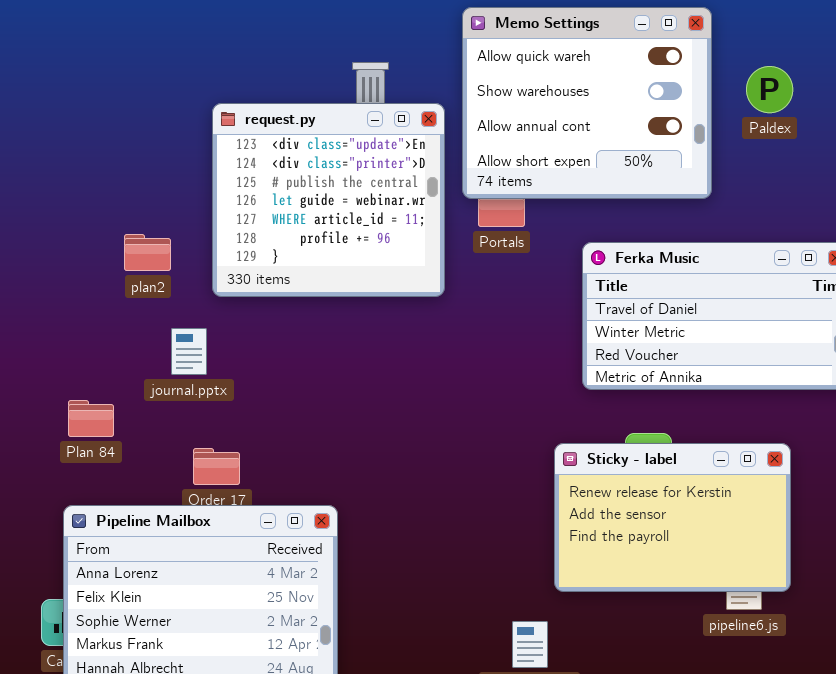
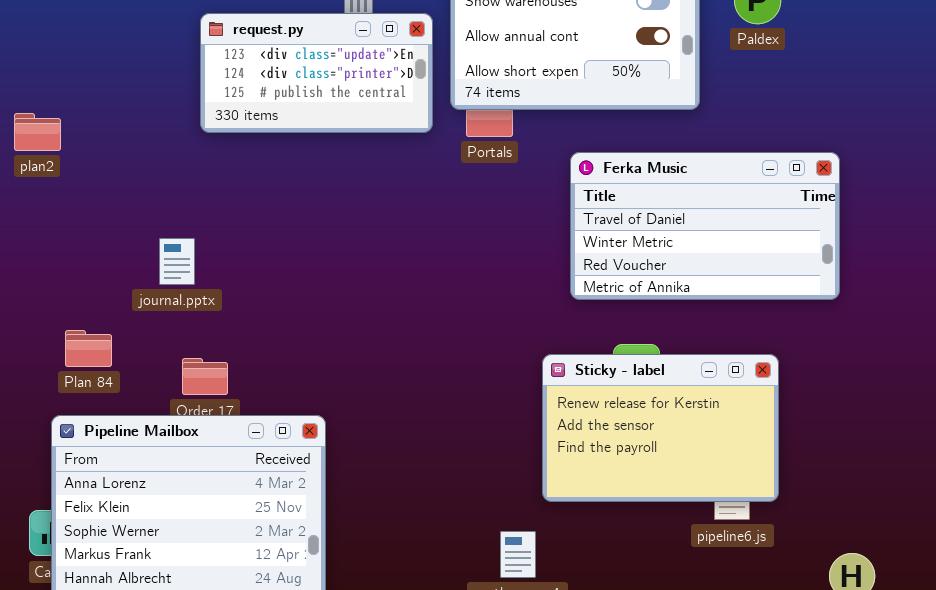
request.py: [212,103,445,297] -> [200,13,433,133], resized
plan2: [124,234,171,271] -> [14,113,61,151], moved
Plan 84: [68,400,114,437] -> [65,330,112,367], moved

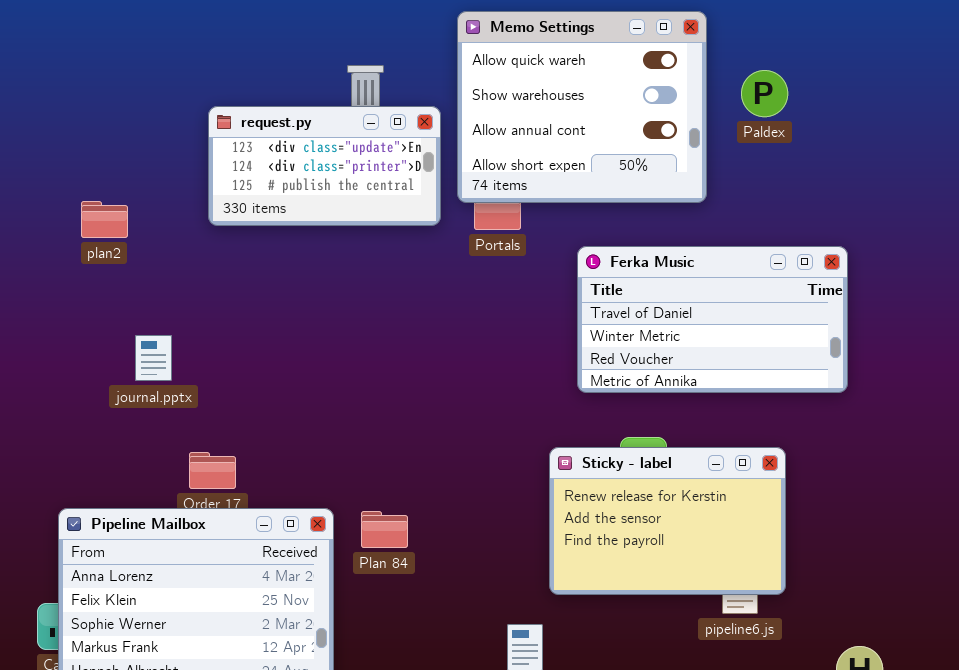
plan2: [14,113,61,151] -> [81,201,128,238], moved
journal.pptx: [159,238,195,285] -> [135,335,172,381], moved
Plan 84: [65,330,112,367] -> [361,511,408,548], moved

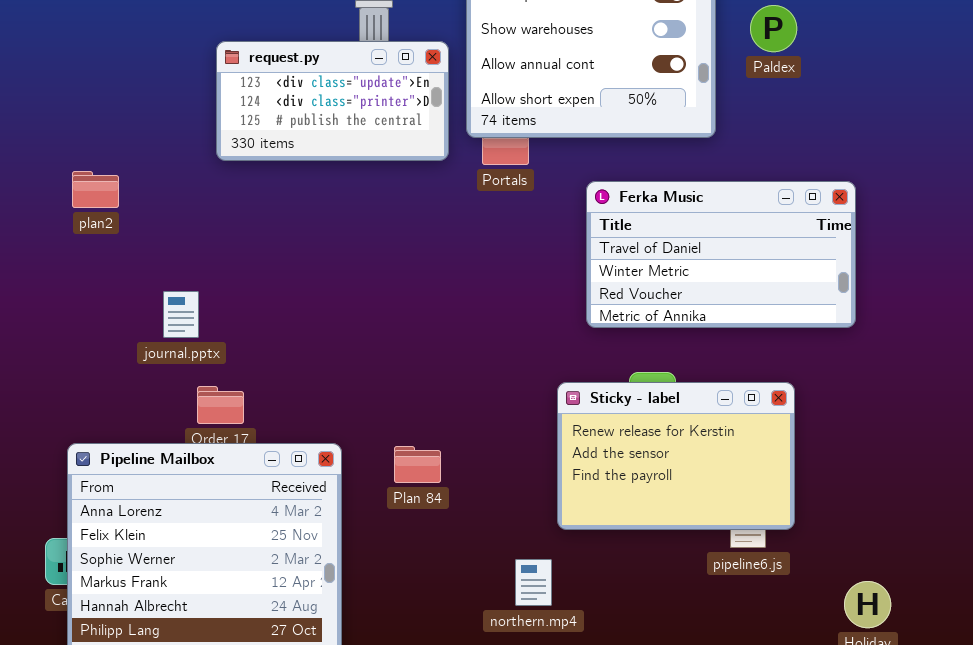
plan2: [81,201,128,238] -> [72,171,119,208], moved
journal.pptx: [135,335,172,381] -> [163,291,199,338], moved
Plan 84: [361,511,408,548] -> [394,446,441,483], moved

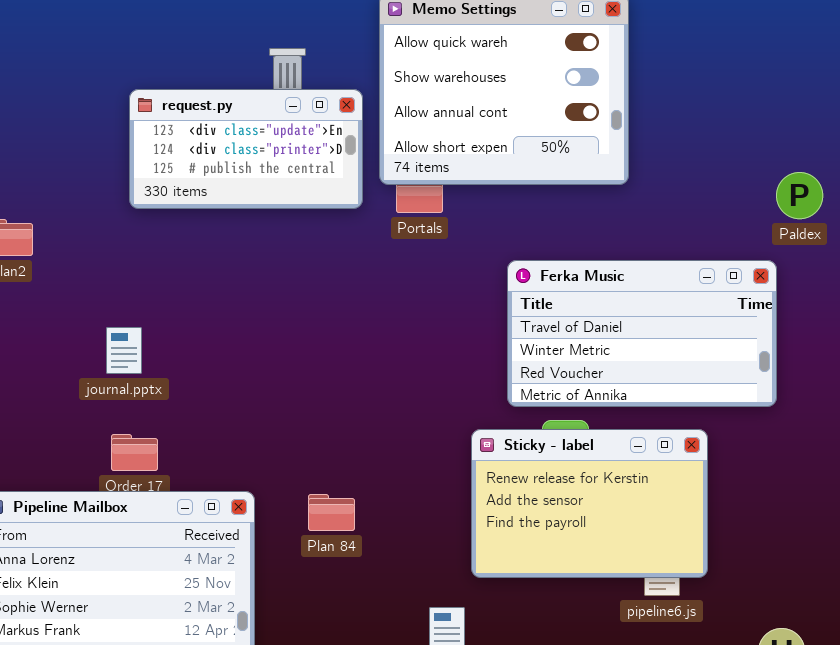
Paldex: [750,5,797,52] -> [776,172,823,219], moved
Ferka Music: [586,181,856,328] -> [507,260,777,407], moved
journal.pptx: [163,291,199,338] -> [106,327,142,374], moved

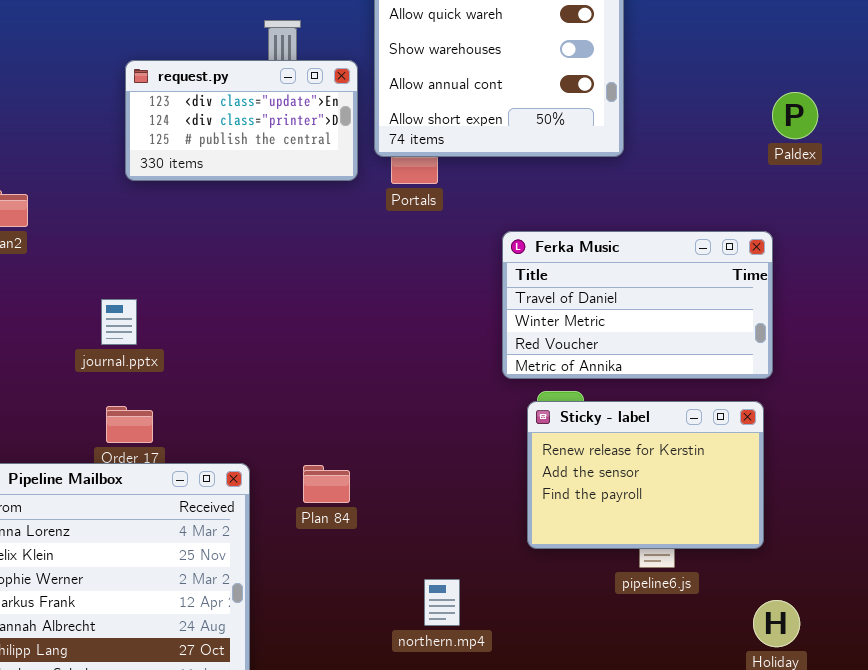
Paldex: [776,172,823,219] -> [772,92,818,139], moved
Sticky - label: [471,429,708,578] -> [527,401,764,549], moved

